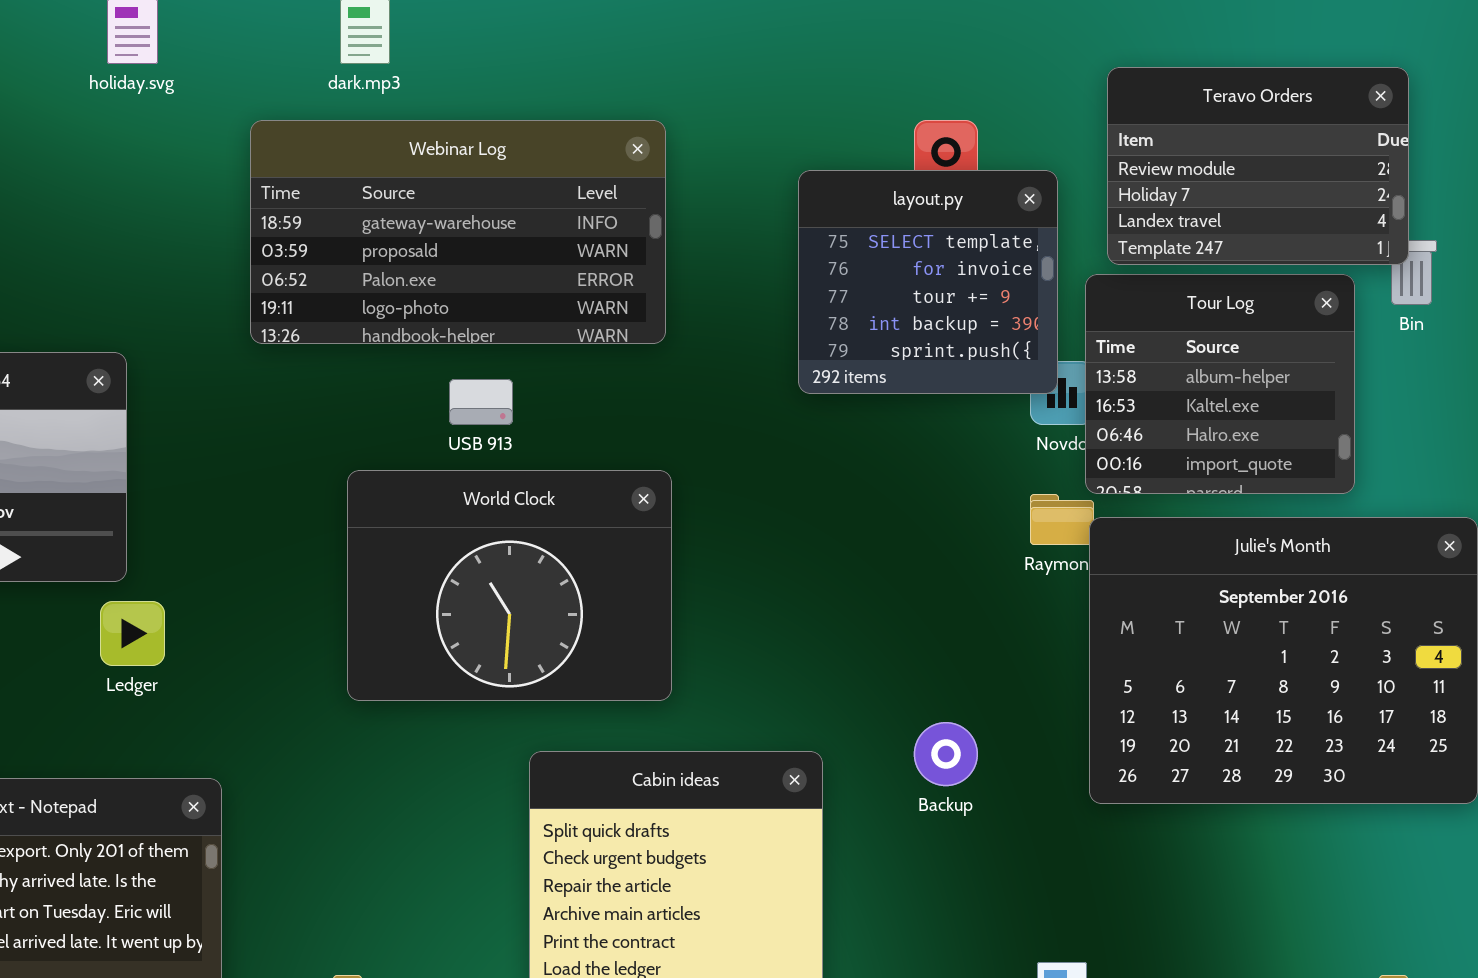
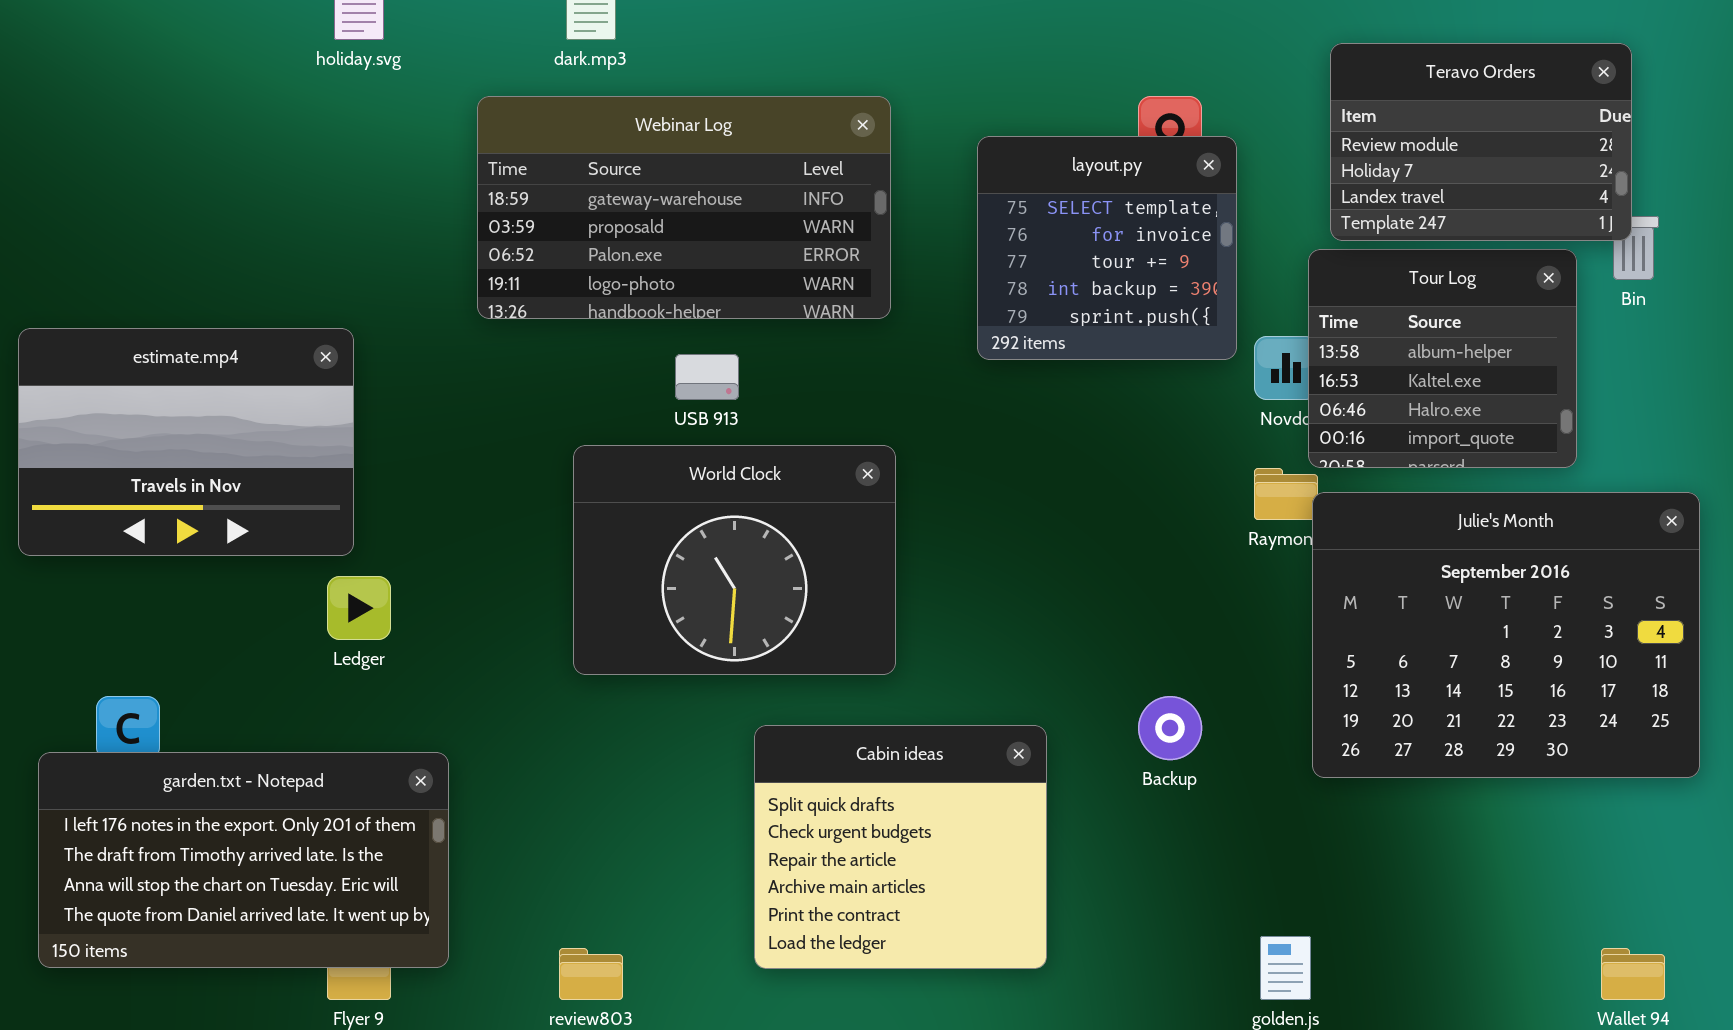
layout.py: [798,170,1058,394] -> [977,136,1237,360], moved

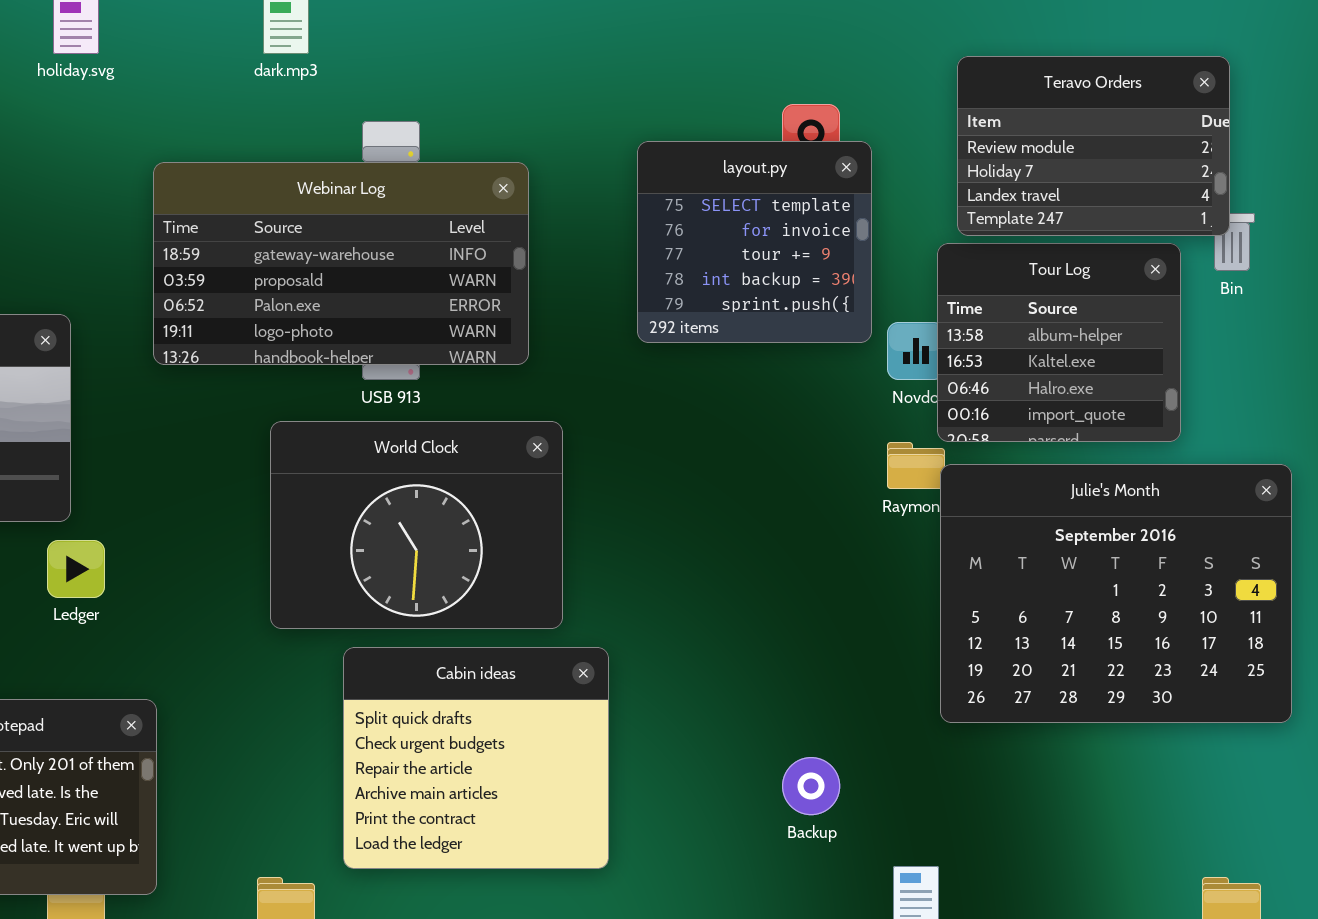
Webinar Log: [477,96,891,319] -> [153,162,529,365], moved
Backup: [1138,696,1202,760] -> [782,757,840,815], moved
Cabin ideas: [754,725,1047,969] -> [343,647,609,869], moved

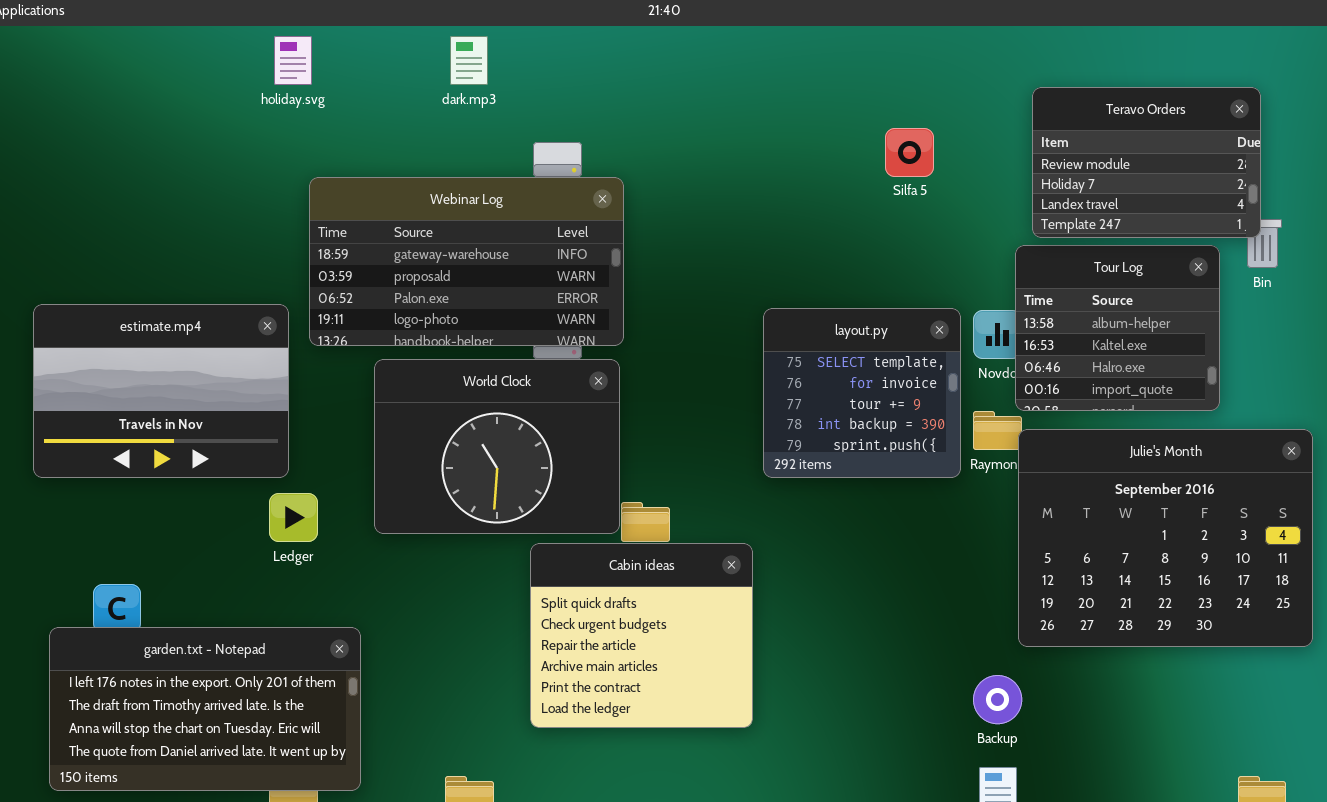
layout.py: [637,141,872,343] -> [763,308,961,478], moved
Webinar Log: [153,162,529,365] -> [309,177,624,346], moved
World Clock: [270,421,563,629] -> [374,359,620,534], moved
Cabin ideas: [343,647,609,869] -> [530,543,753,728], moved
Backup: [782,757,840,815] -> [973,675,1022,724], moved

